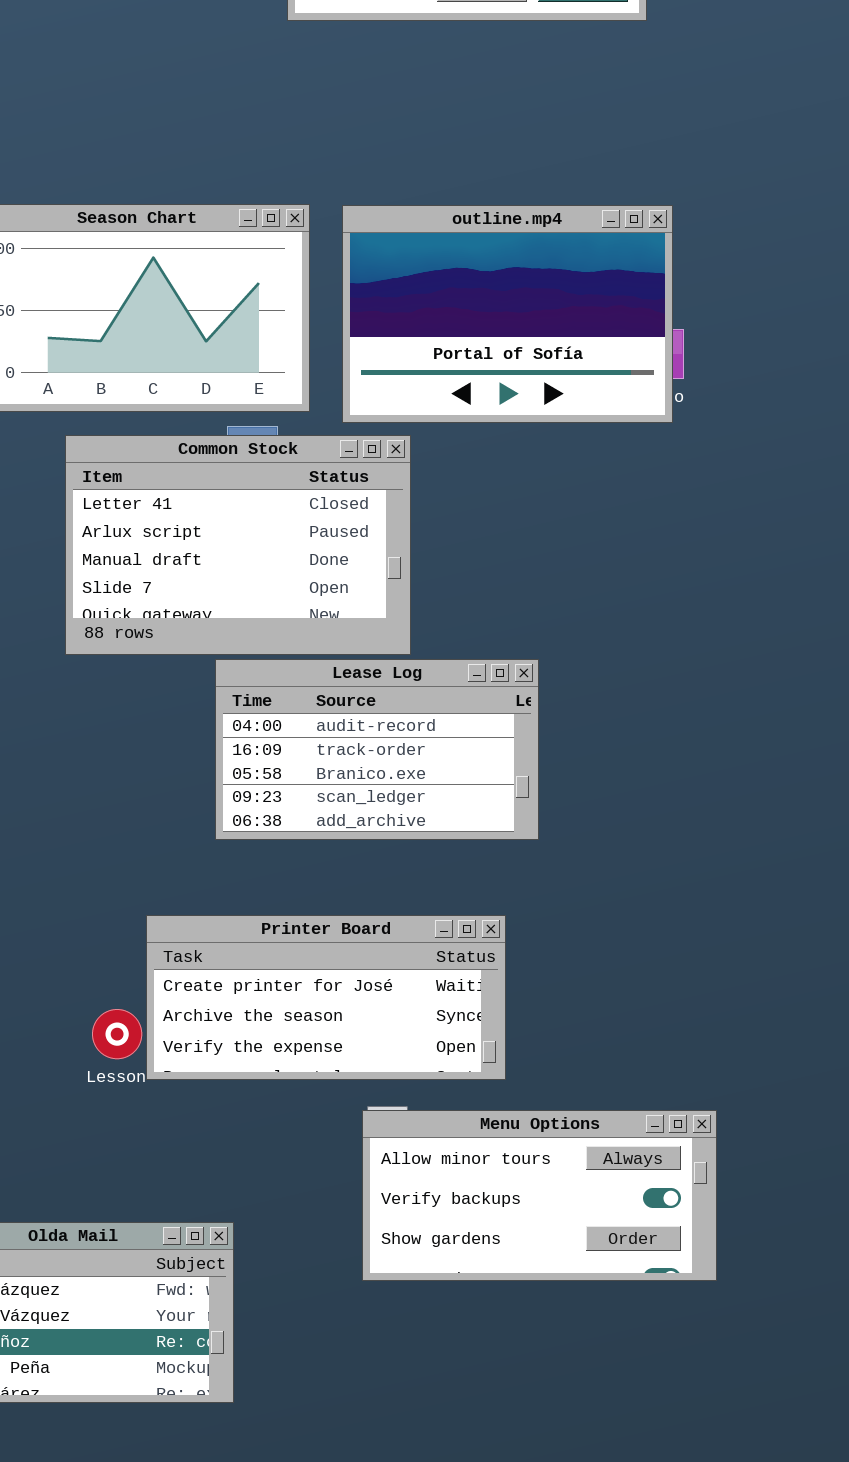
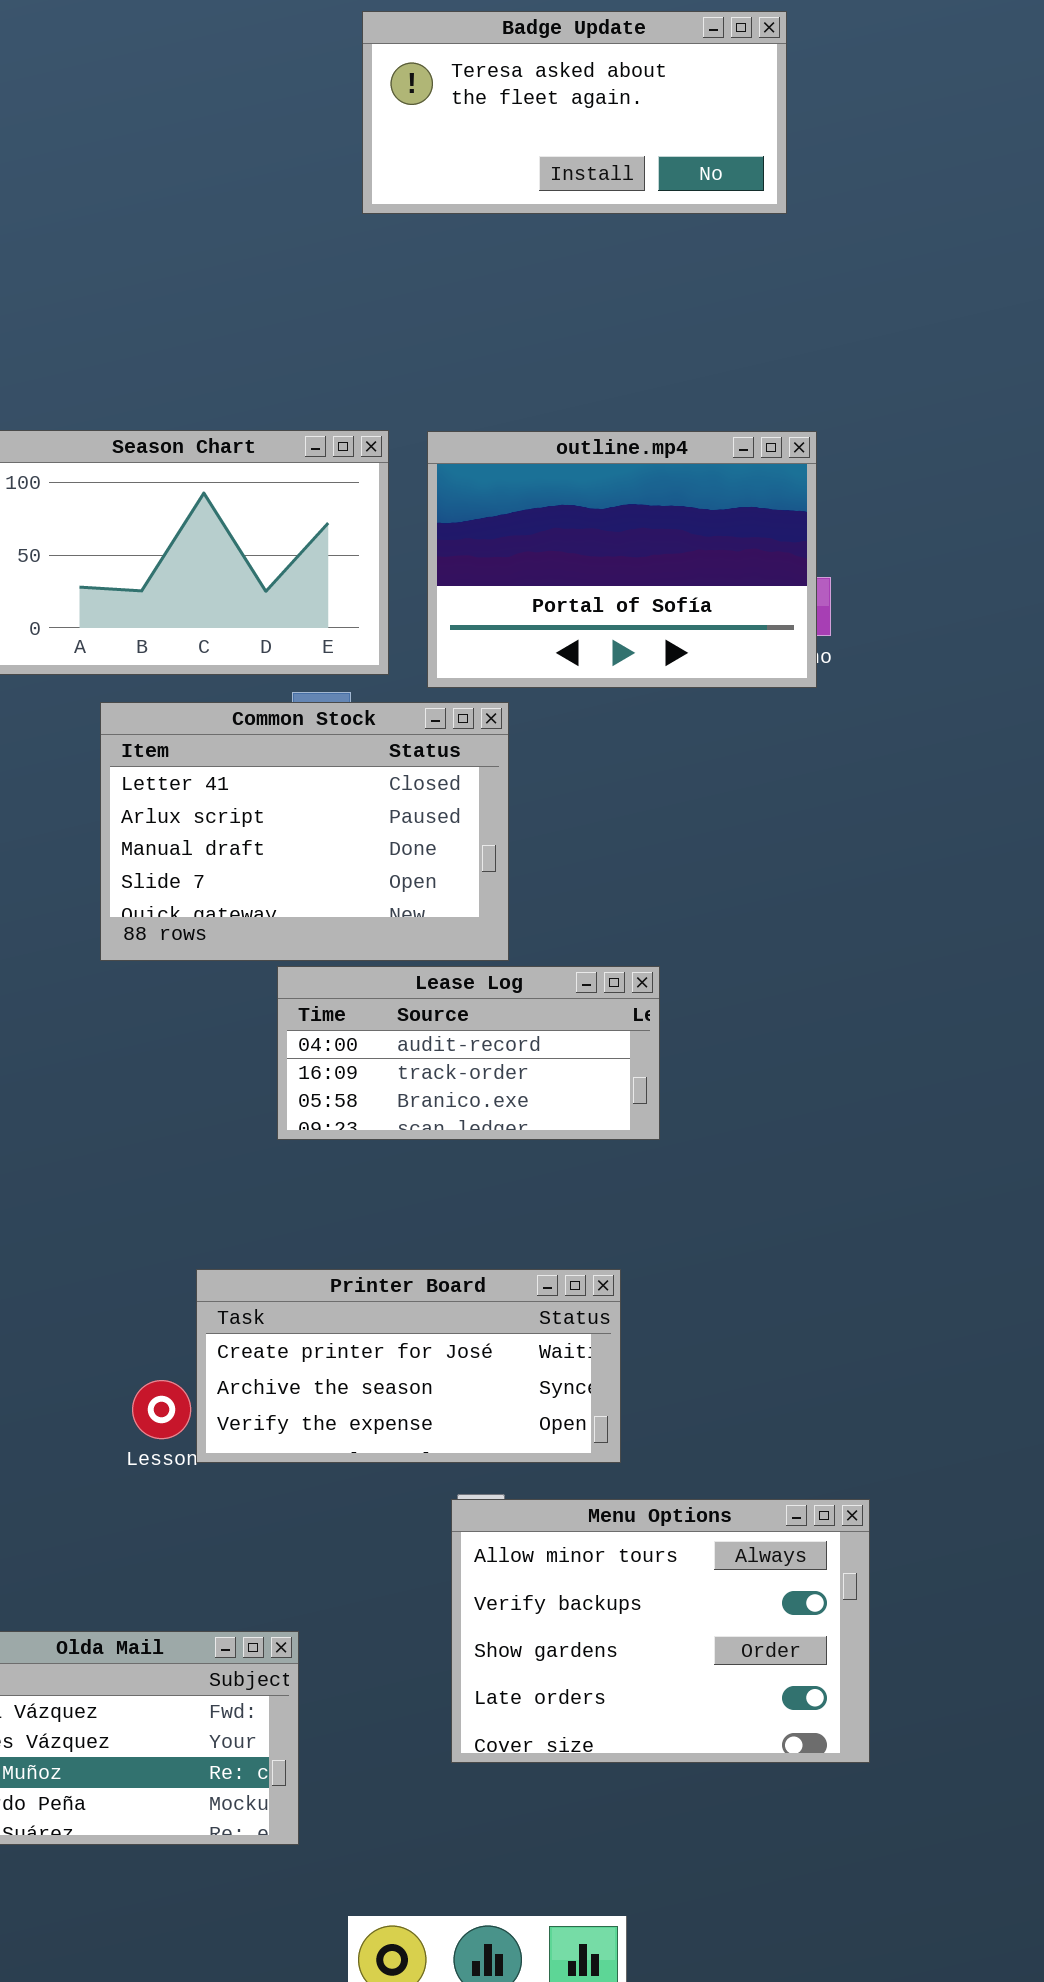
Lease Log: [215,659,539,840] -> [277,966,660,1140], resized
Menu Options: [362,1110,717,1281] -> [451,1499,870,1763], resized

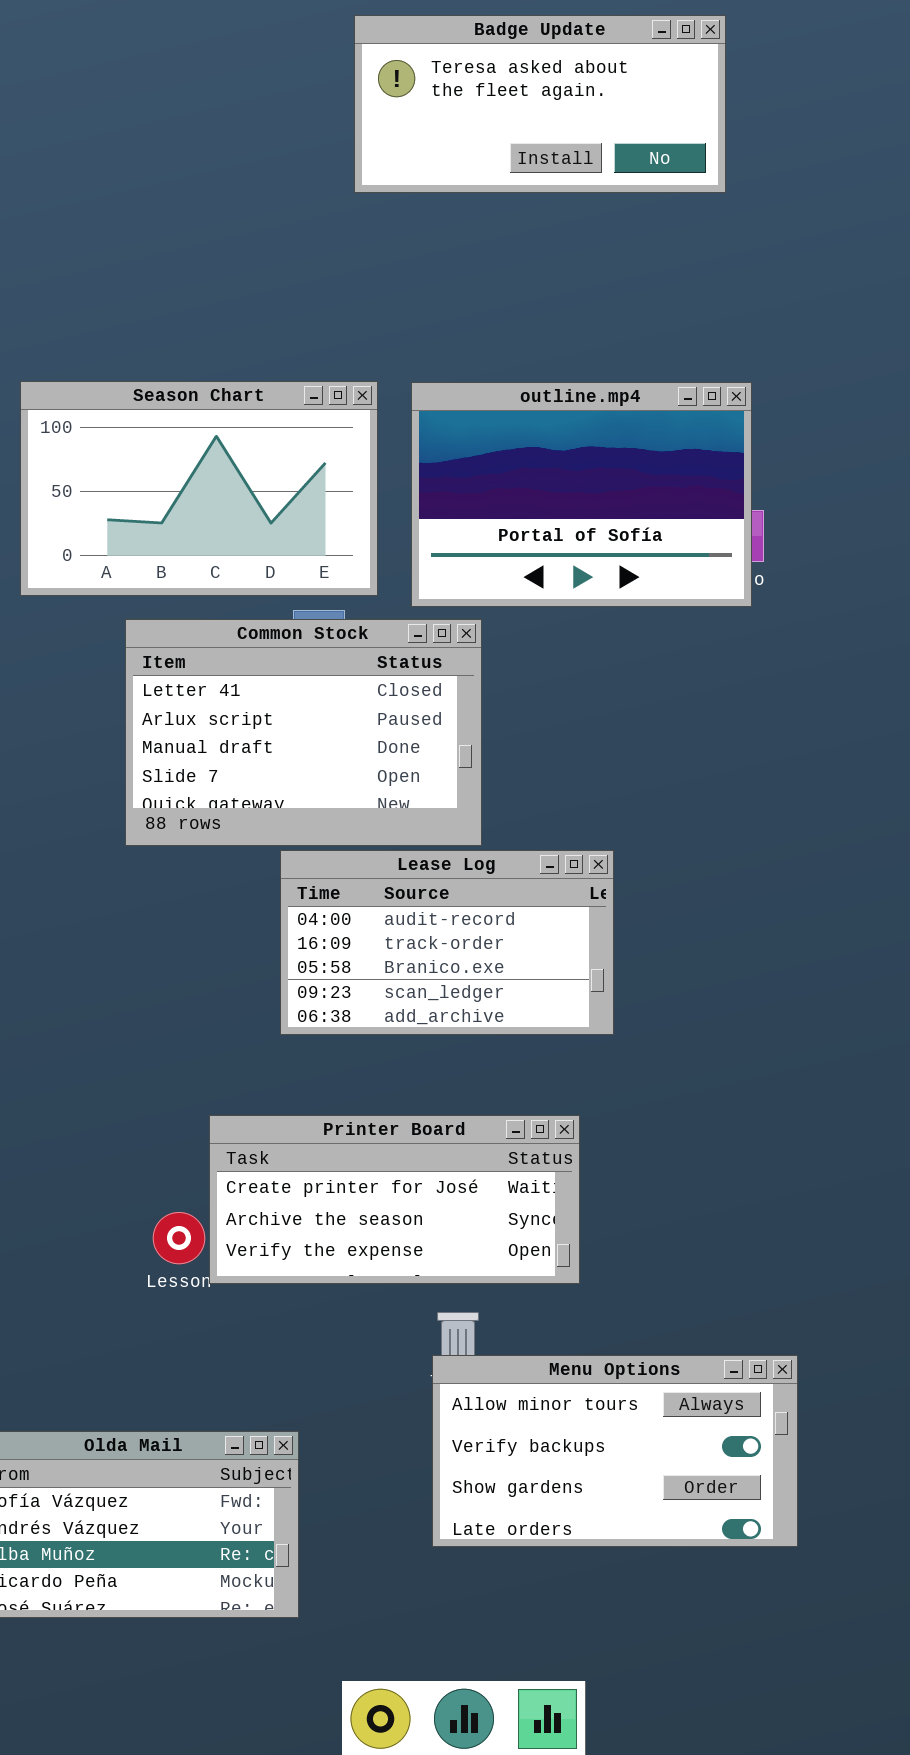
Lease Log: [277,966,660,1140] -> [280,850,614,1035], resized
Menu Options: [451,1499,870,1763] -> [432,1355,798,1547], resized

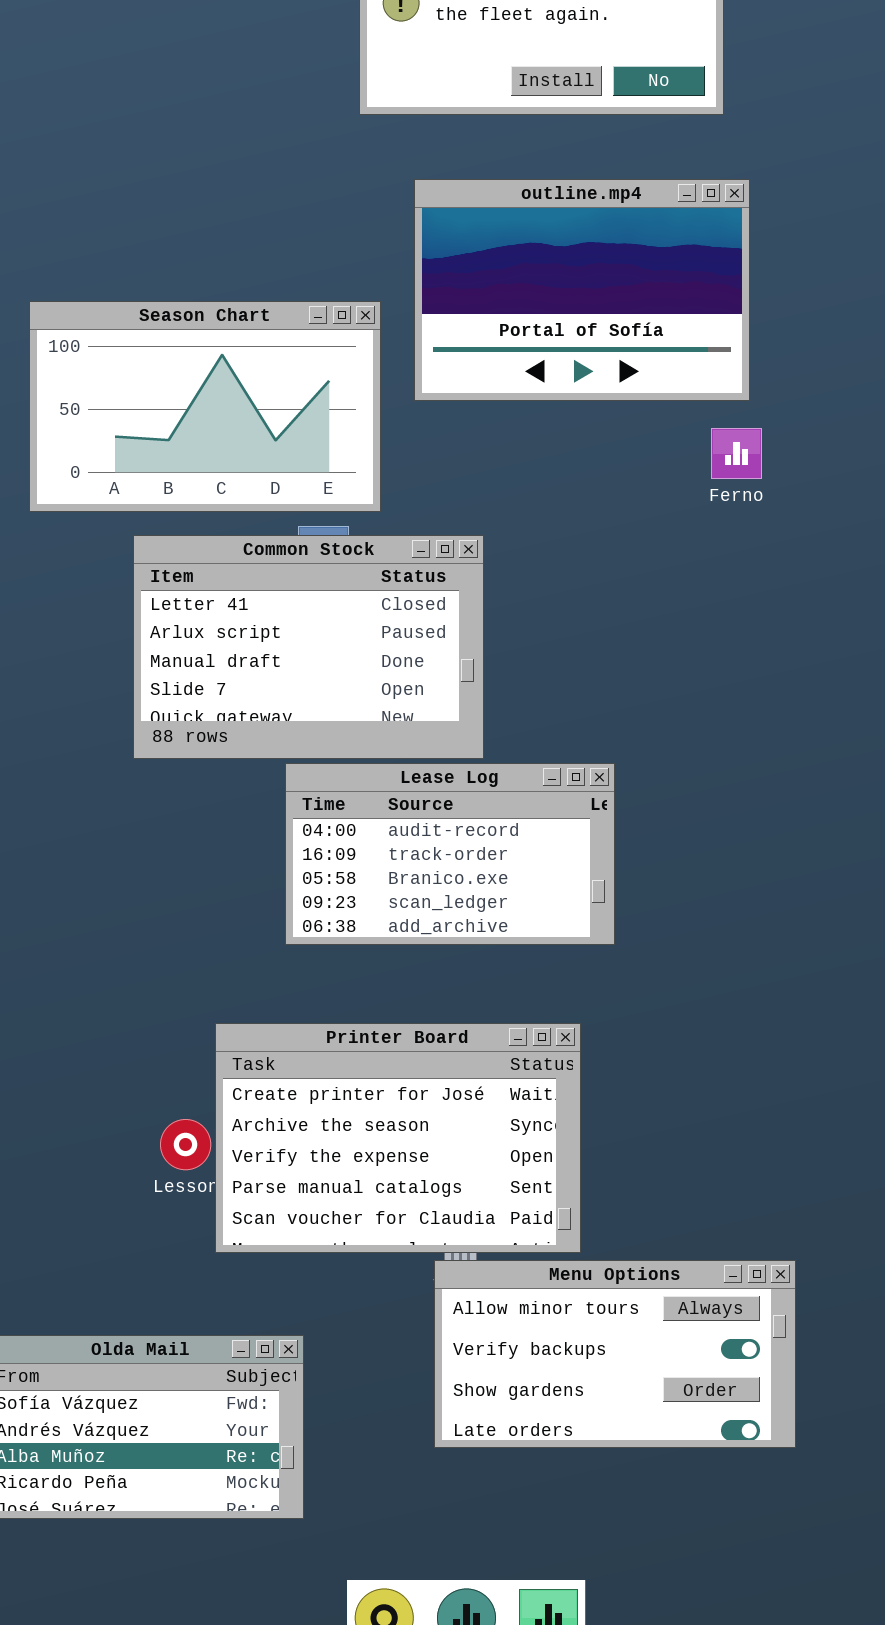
outline.mp4: [411,382,752,607] -> [414,179,750,401], moved
Printer Board: [209,1115,580,1284] -> [215,1023,581,1253], resized

